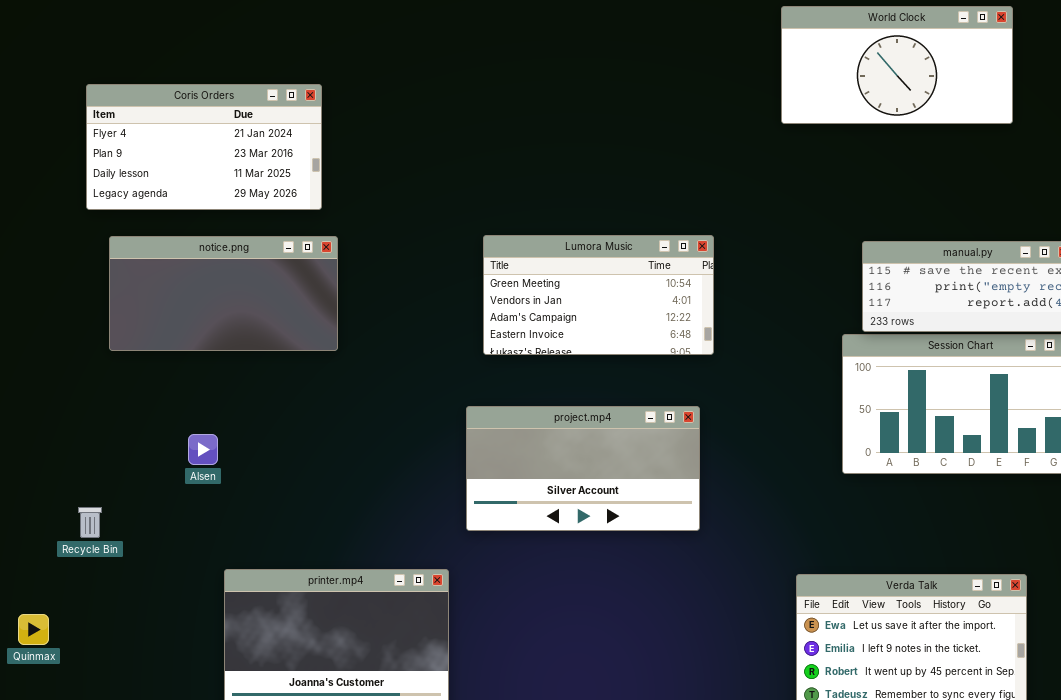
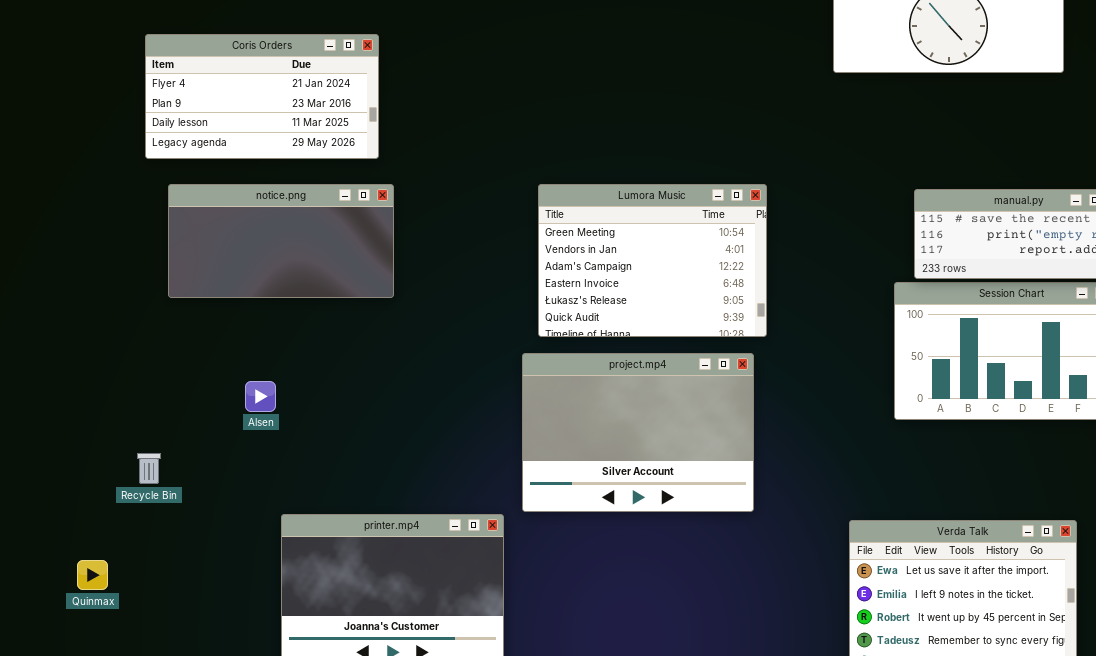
Lumora Music: [483,235,714,355] -> [538,184,767,337], resized
project.mp4: [466,406,700,531] -> [522,353,754,512], resized

